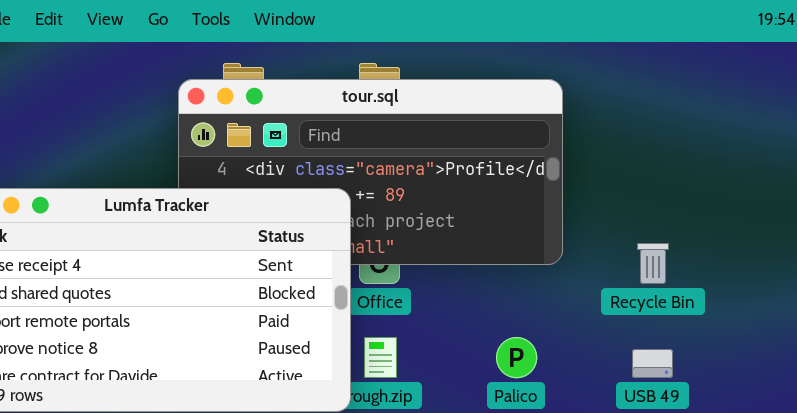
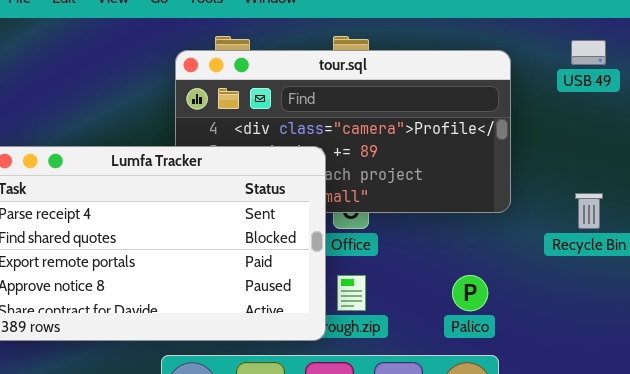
USB 49: [632,349,673,378] -> [571,40,606,65], moved

